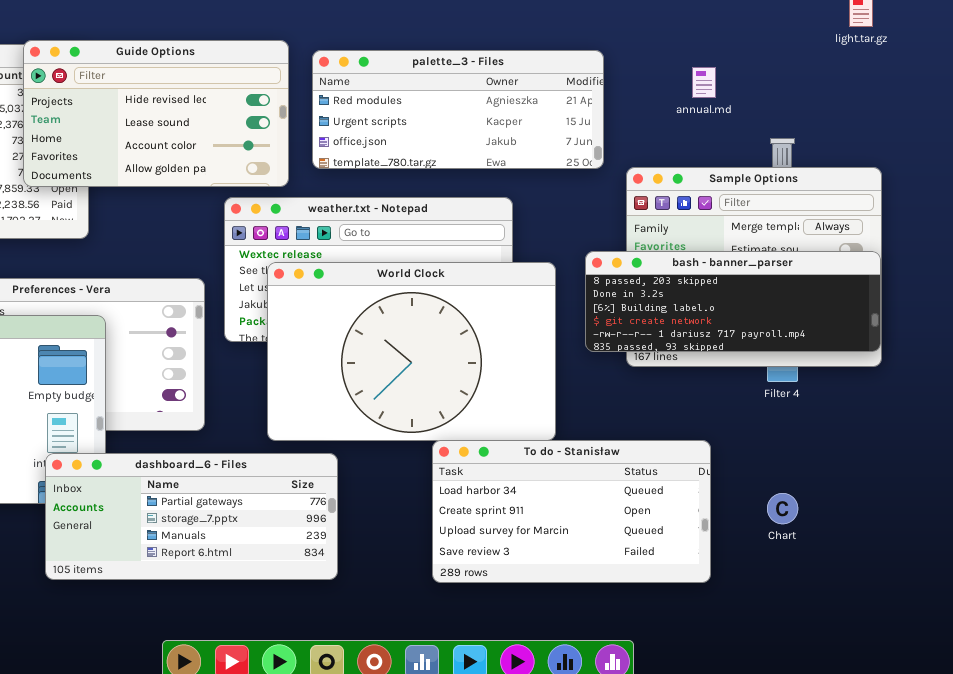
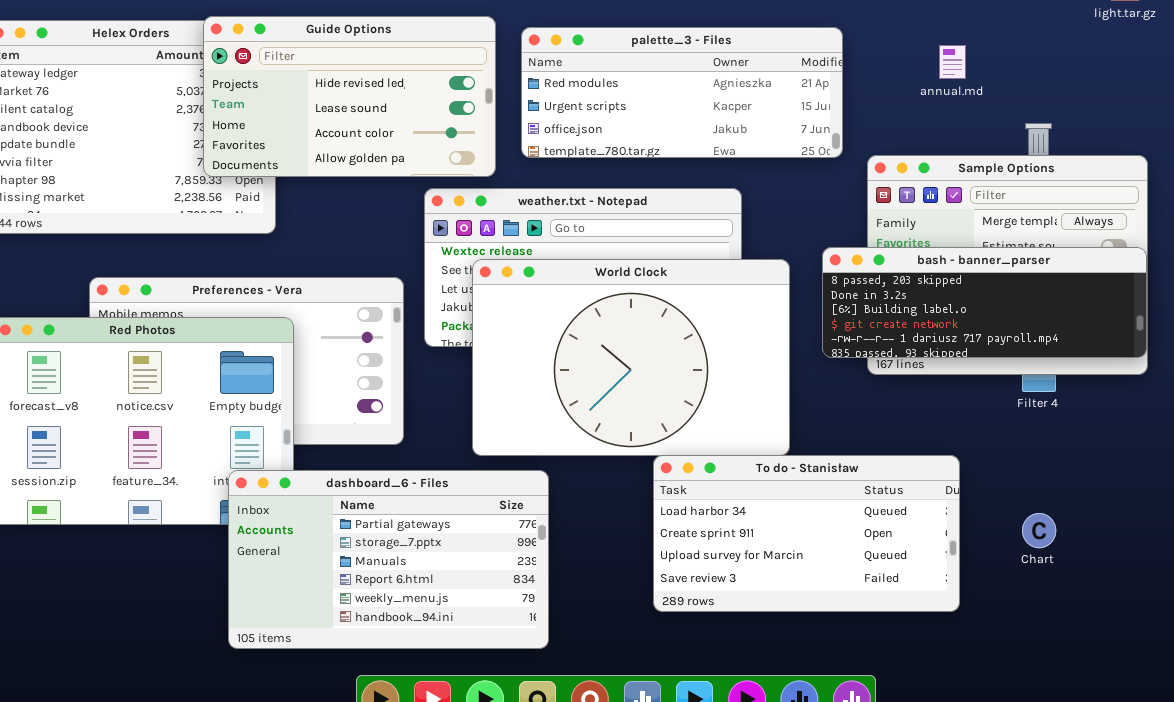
dashboard_6 - Files: [45,453,338,580] -> [228,470,549,649], resized

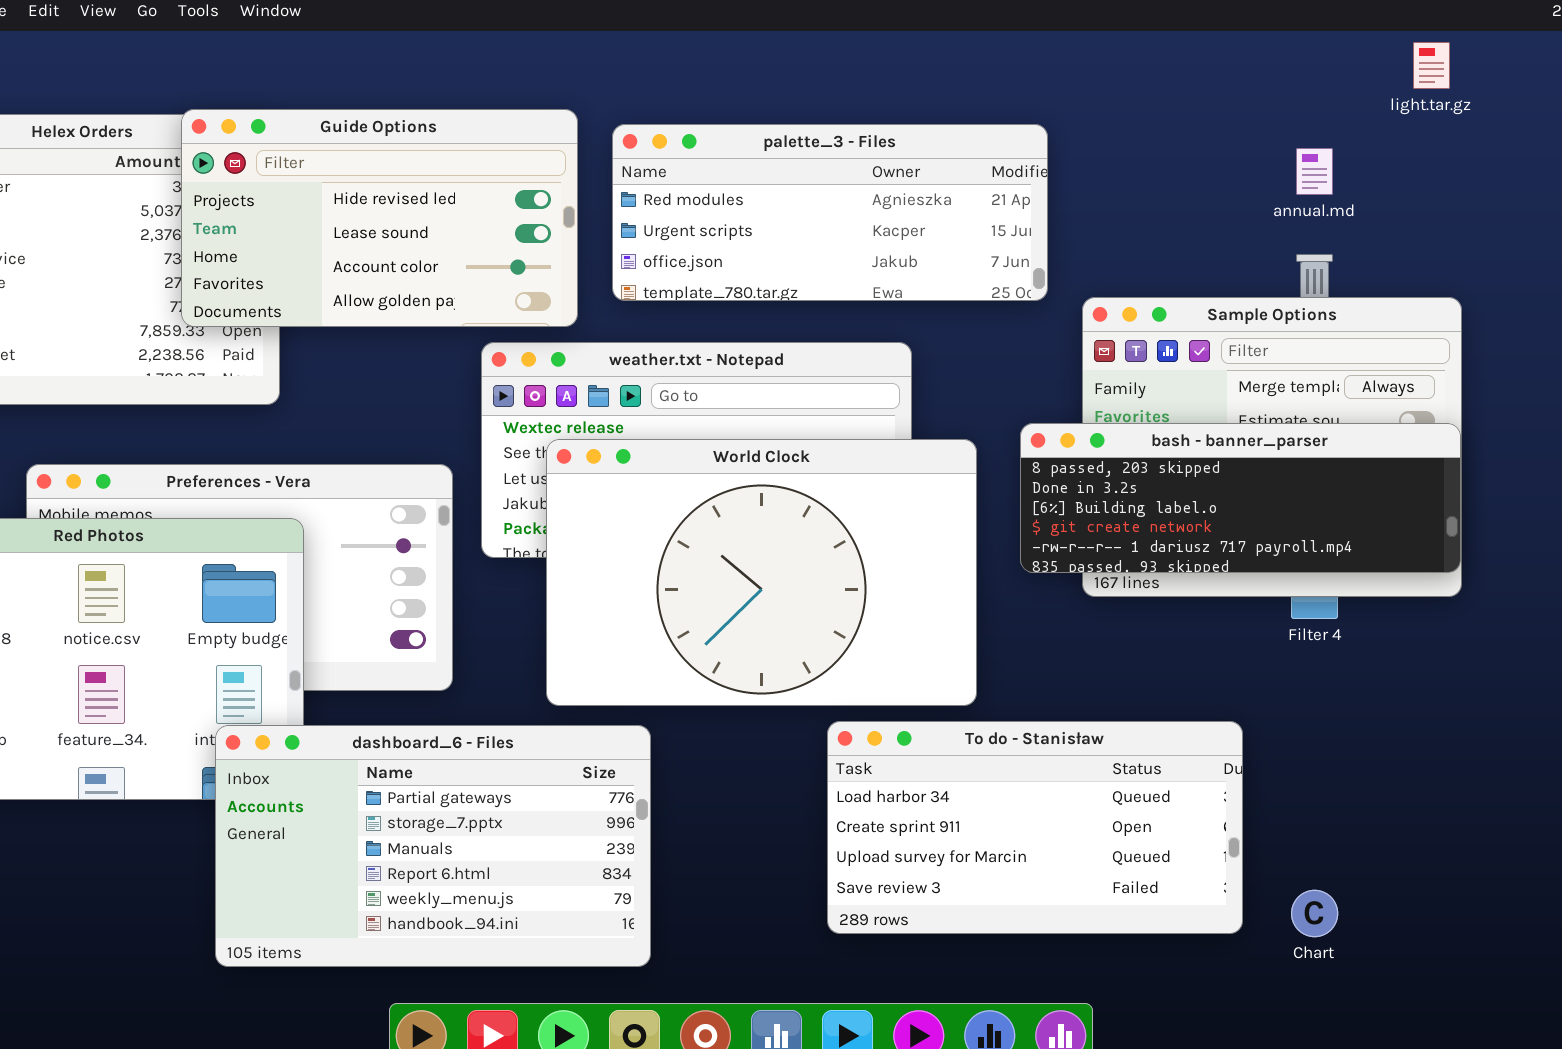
annual.md: [939,45,966,79] -> [1296,148,1333,195], moved
To do - Stanisław: [653,455,960,612] -> [827,721,1243,934], moved
Chart: [1022,513,1056,548] -> [1291,890,1338,937], moved

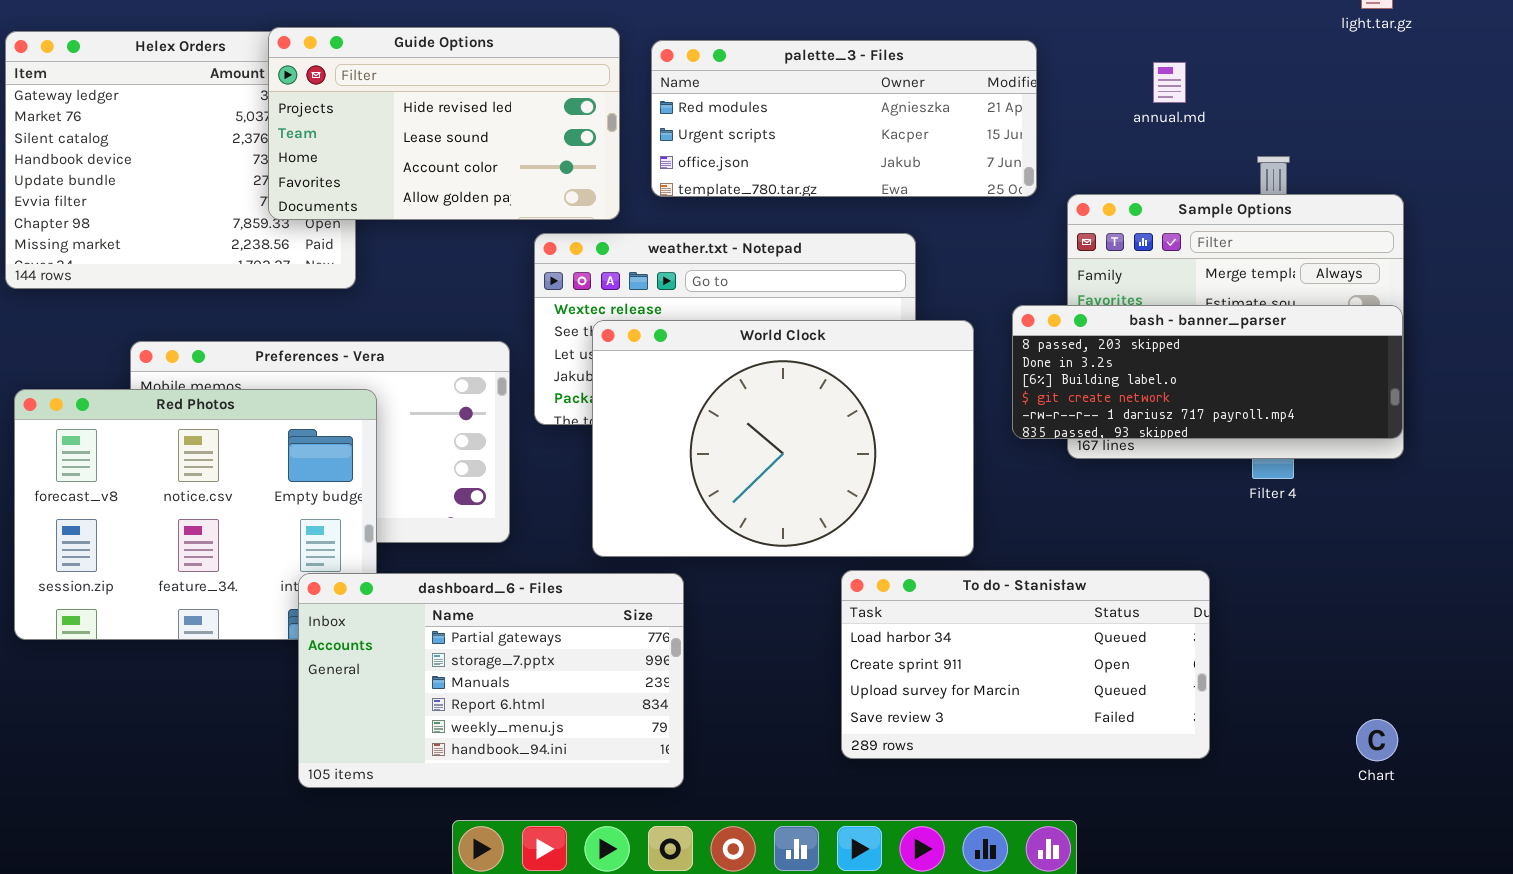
annual.md: [1296,148,1333,195] -> [1153,62,1186,103], moved
Chart: [1291,890,1338,937] -> [1356,719,1398,761], moved

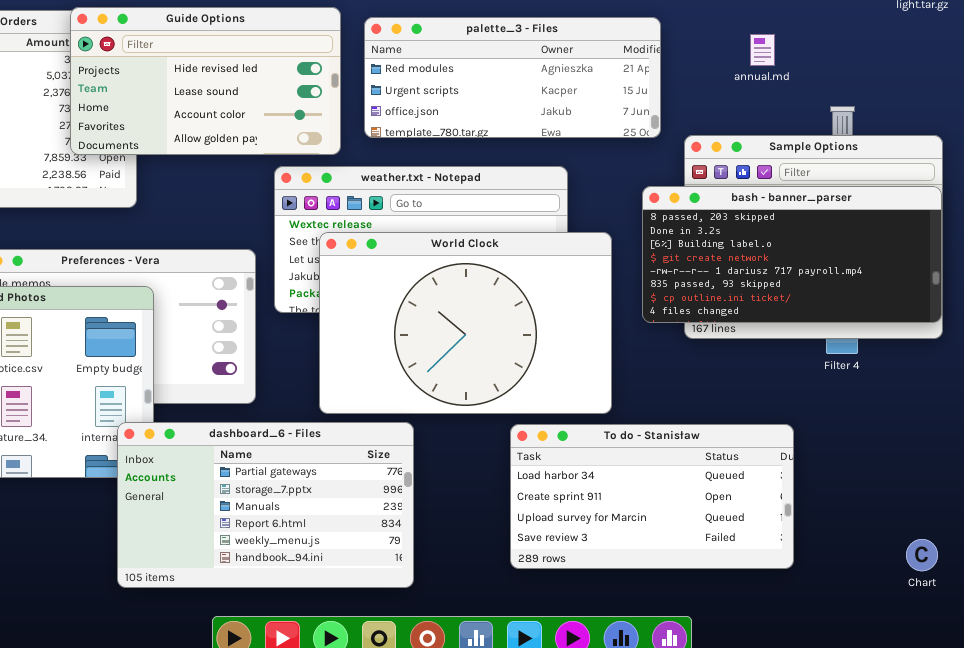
bash - banner_parser: [1012,305,1403,439] -> [642,186,942,323], resized
dashboard_6 - Files: [298,573,684,788] -> [117,422,414,588], moved

